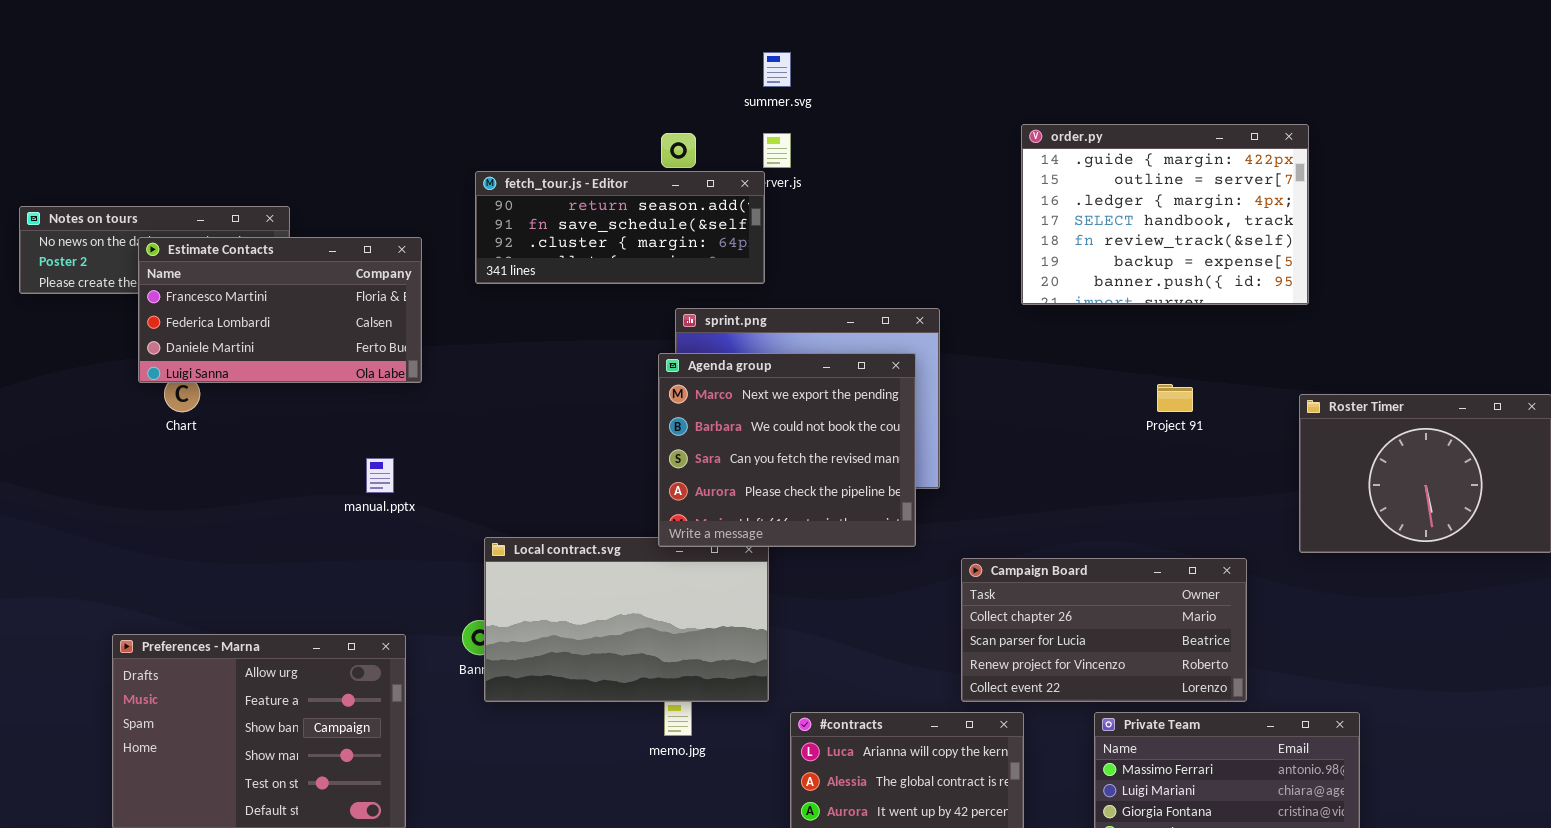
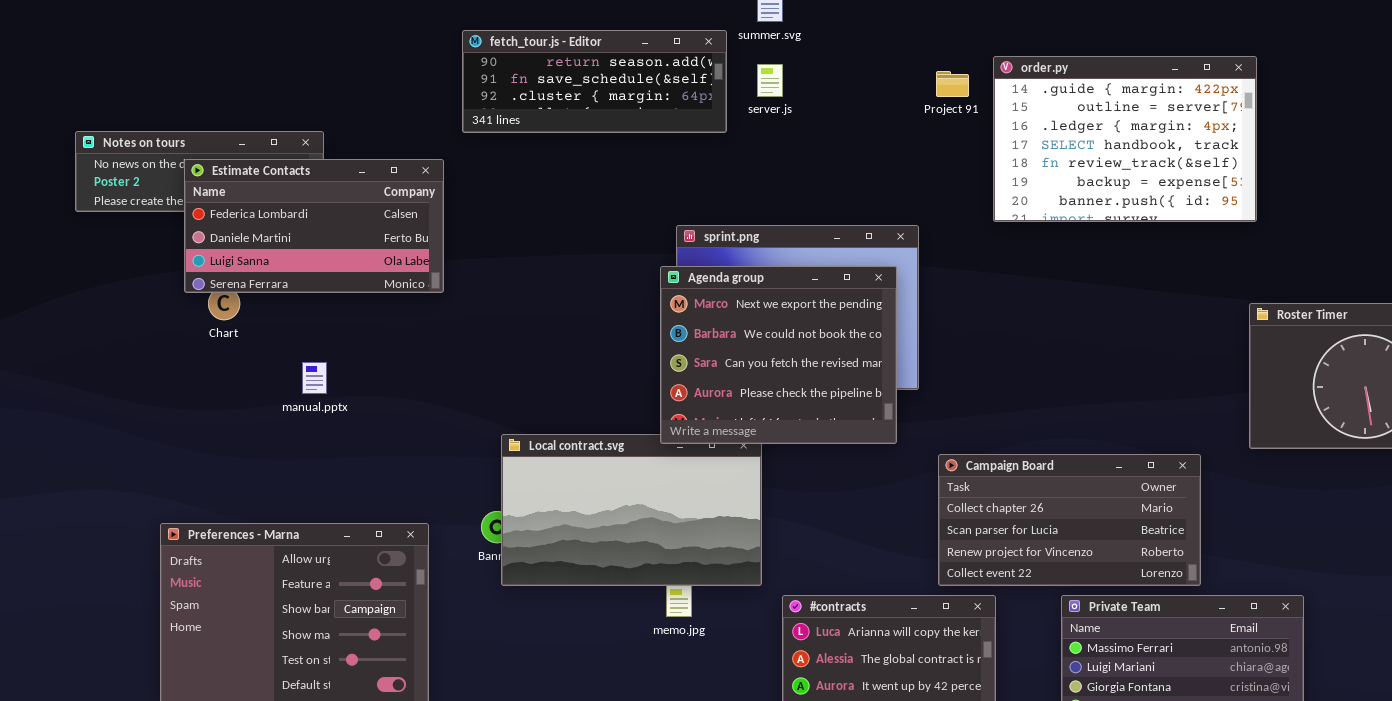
fetch_tour.js - Editor: [475,171,765,284] -> [462,30,727,133], moved
Estimate Contacts: [138,237,422,383] -> [184,159,444,293], scrolled down 1 row
Project 91: [1157,384,1193,412] -> [936,71,969,97], moved
manual.pptx: [366,458,394,493] -> [302,362,327,394], moved

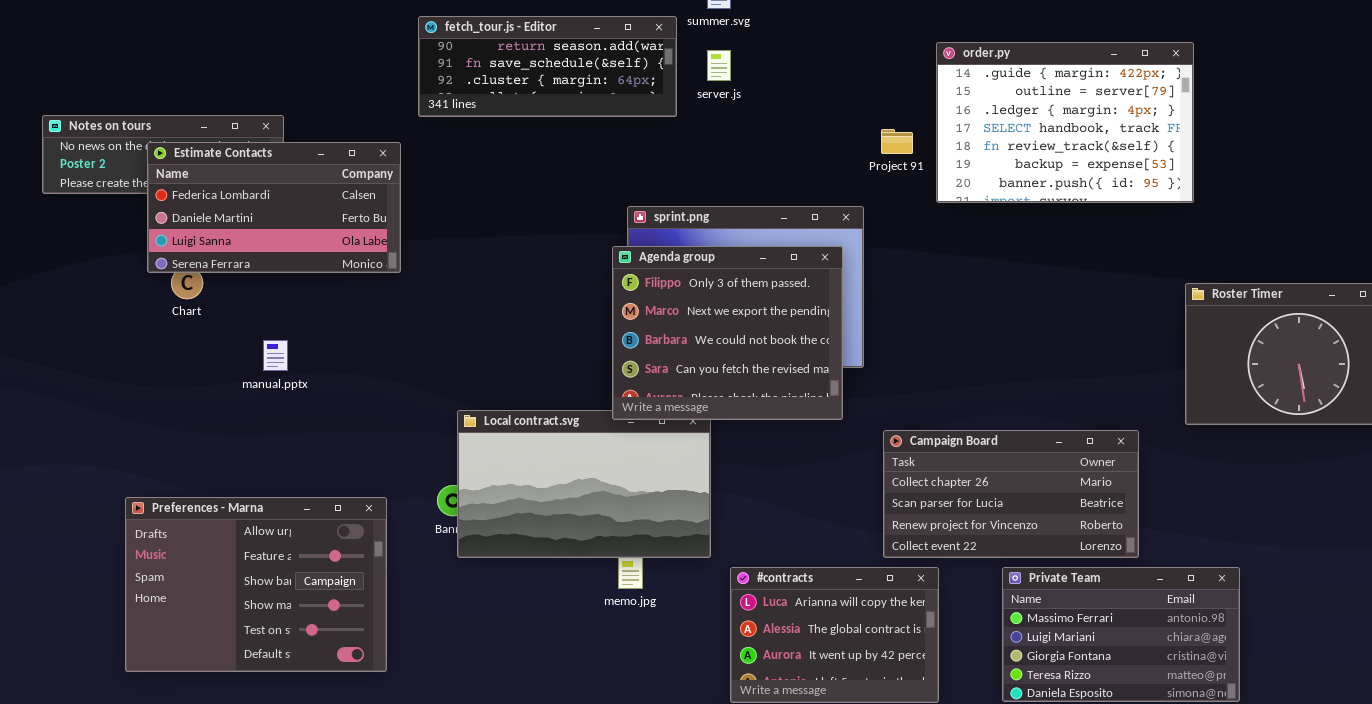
Project 91: [936,71,969,97] -> [881,129,913,154], moved
Agenda group: [660,266,897,444] -> [612,246,843,420], scrolled up 1 row

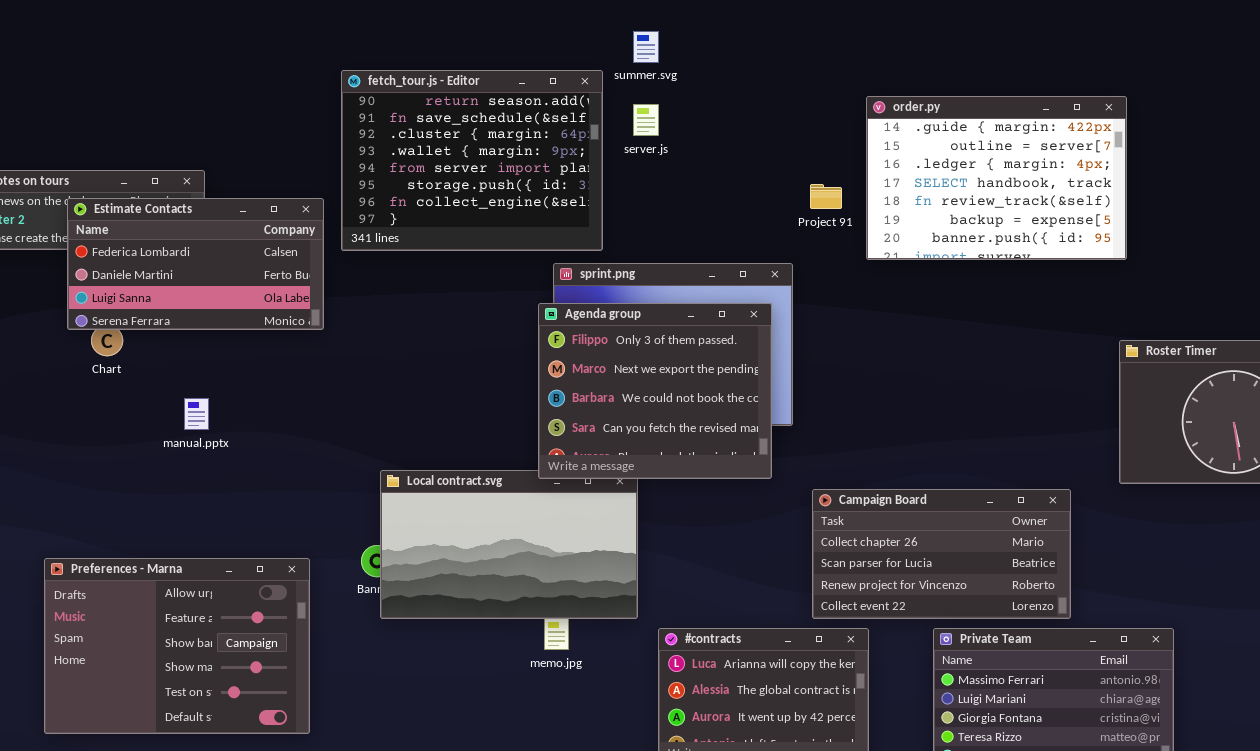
fetch_tour.js - Editor: [418,16,677,117] -> [341,70,603,251], resized

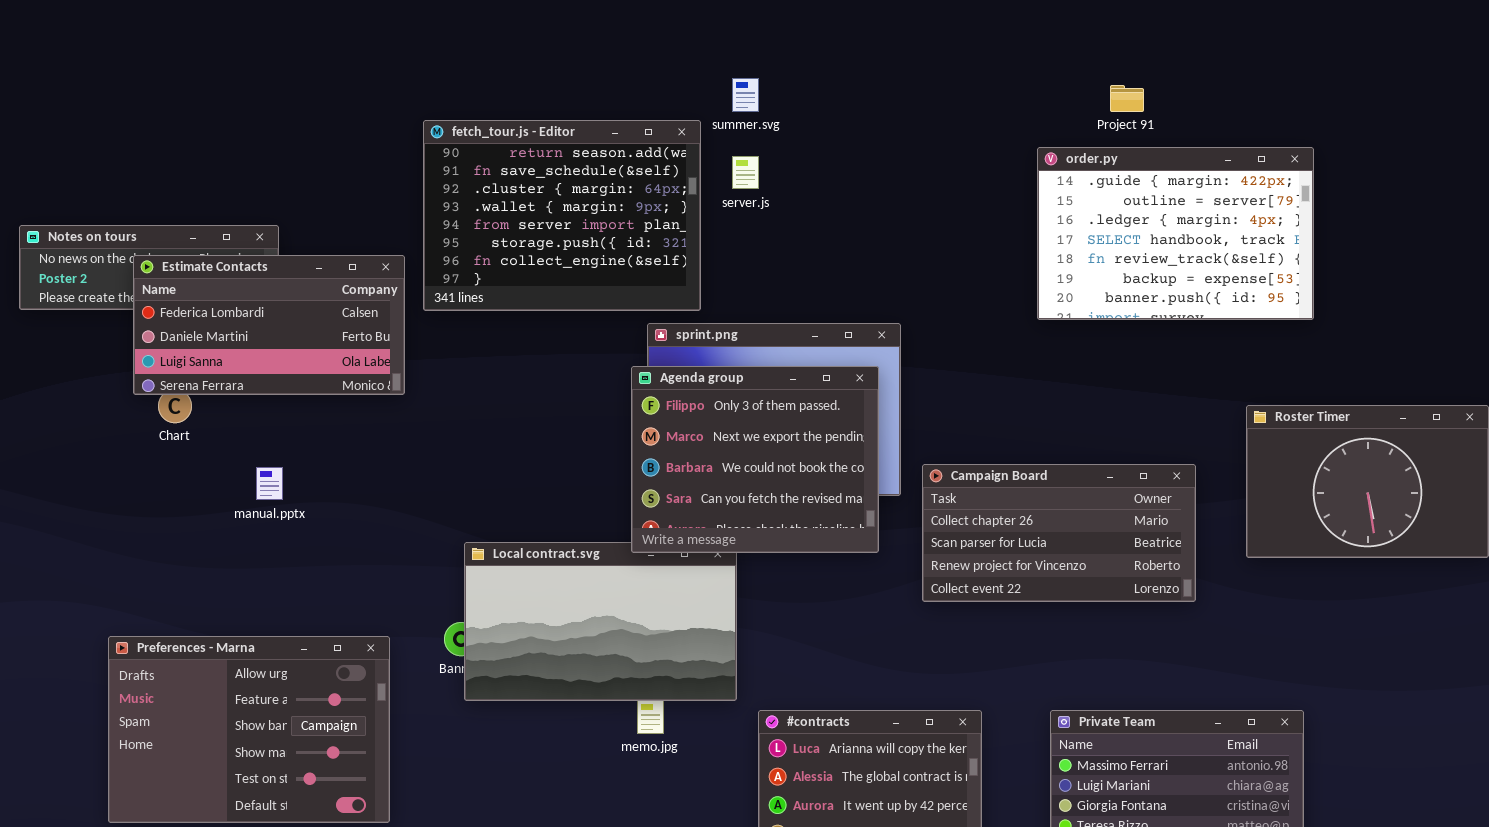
order.py: [866,96,1127,260] -> [1037,147,1314,320], moved
Project 91: [810,184,842,209] -> [1110,85,1144,112], moved
Campaign Board: [812,489,1071,619] -> [922,464,1196,602], moved

